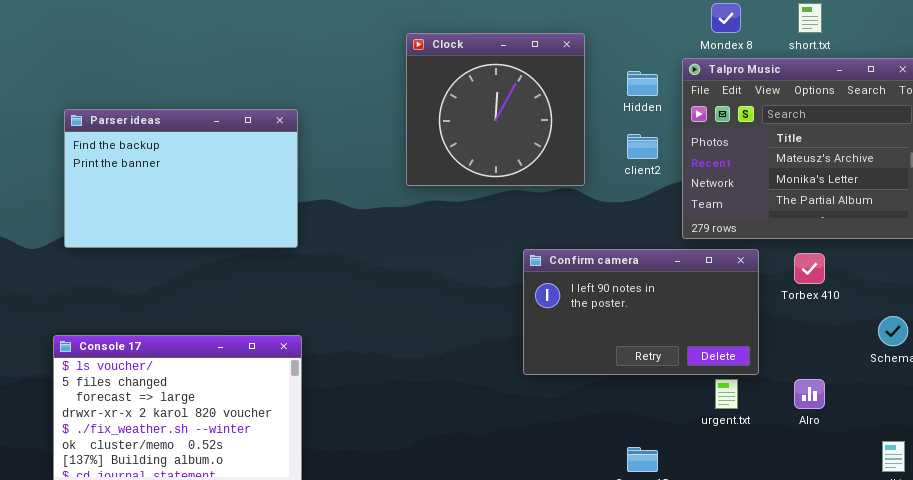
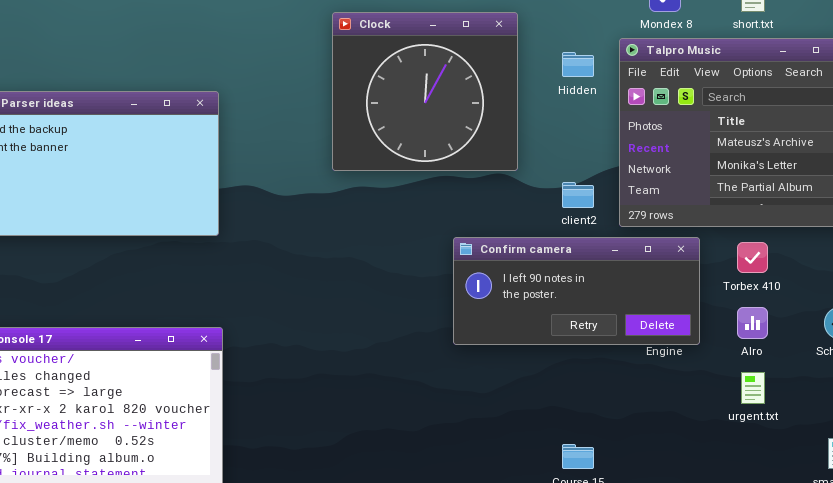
client2: [627,134,658,159] -> [562,182,594,208], moved
Confirm camera: [523,249,759,375] -> [453,237,700,345], resized
urgent.txt: [715,379,738,409] -> [741,372,765,404], moved
Alro: [794,379,825,409] -> [737,307,768,339], moved

